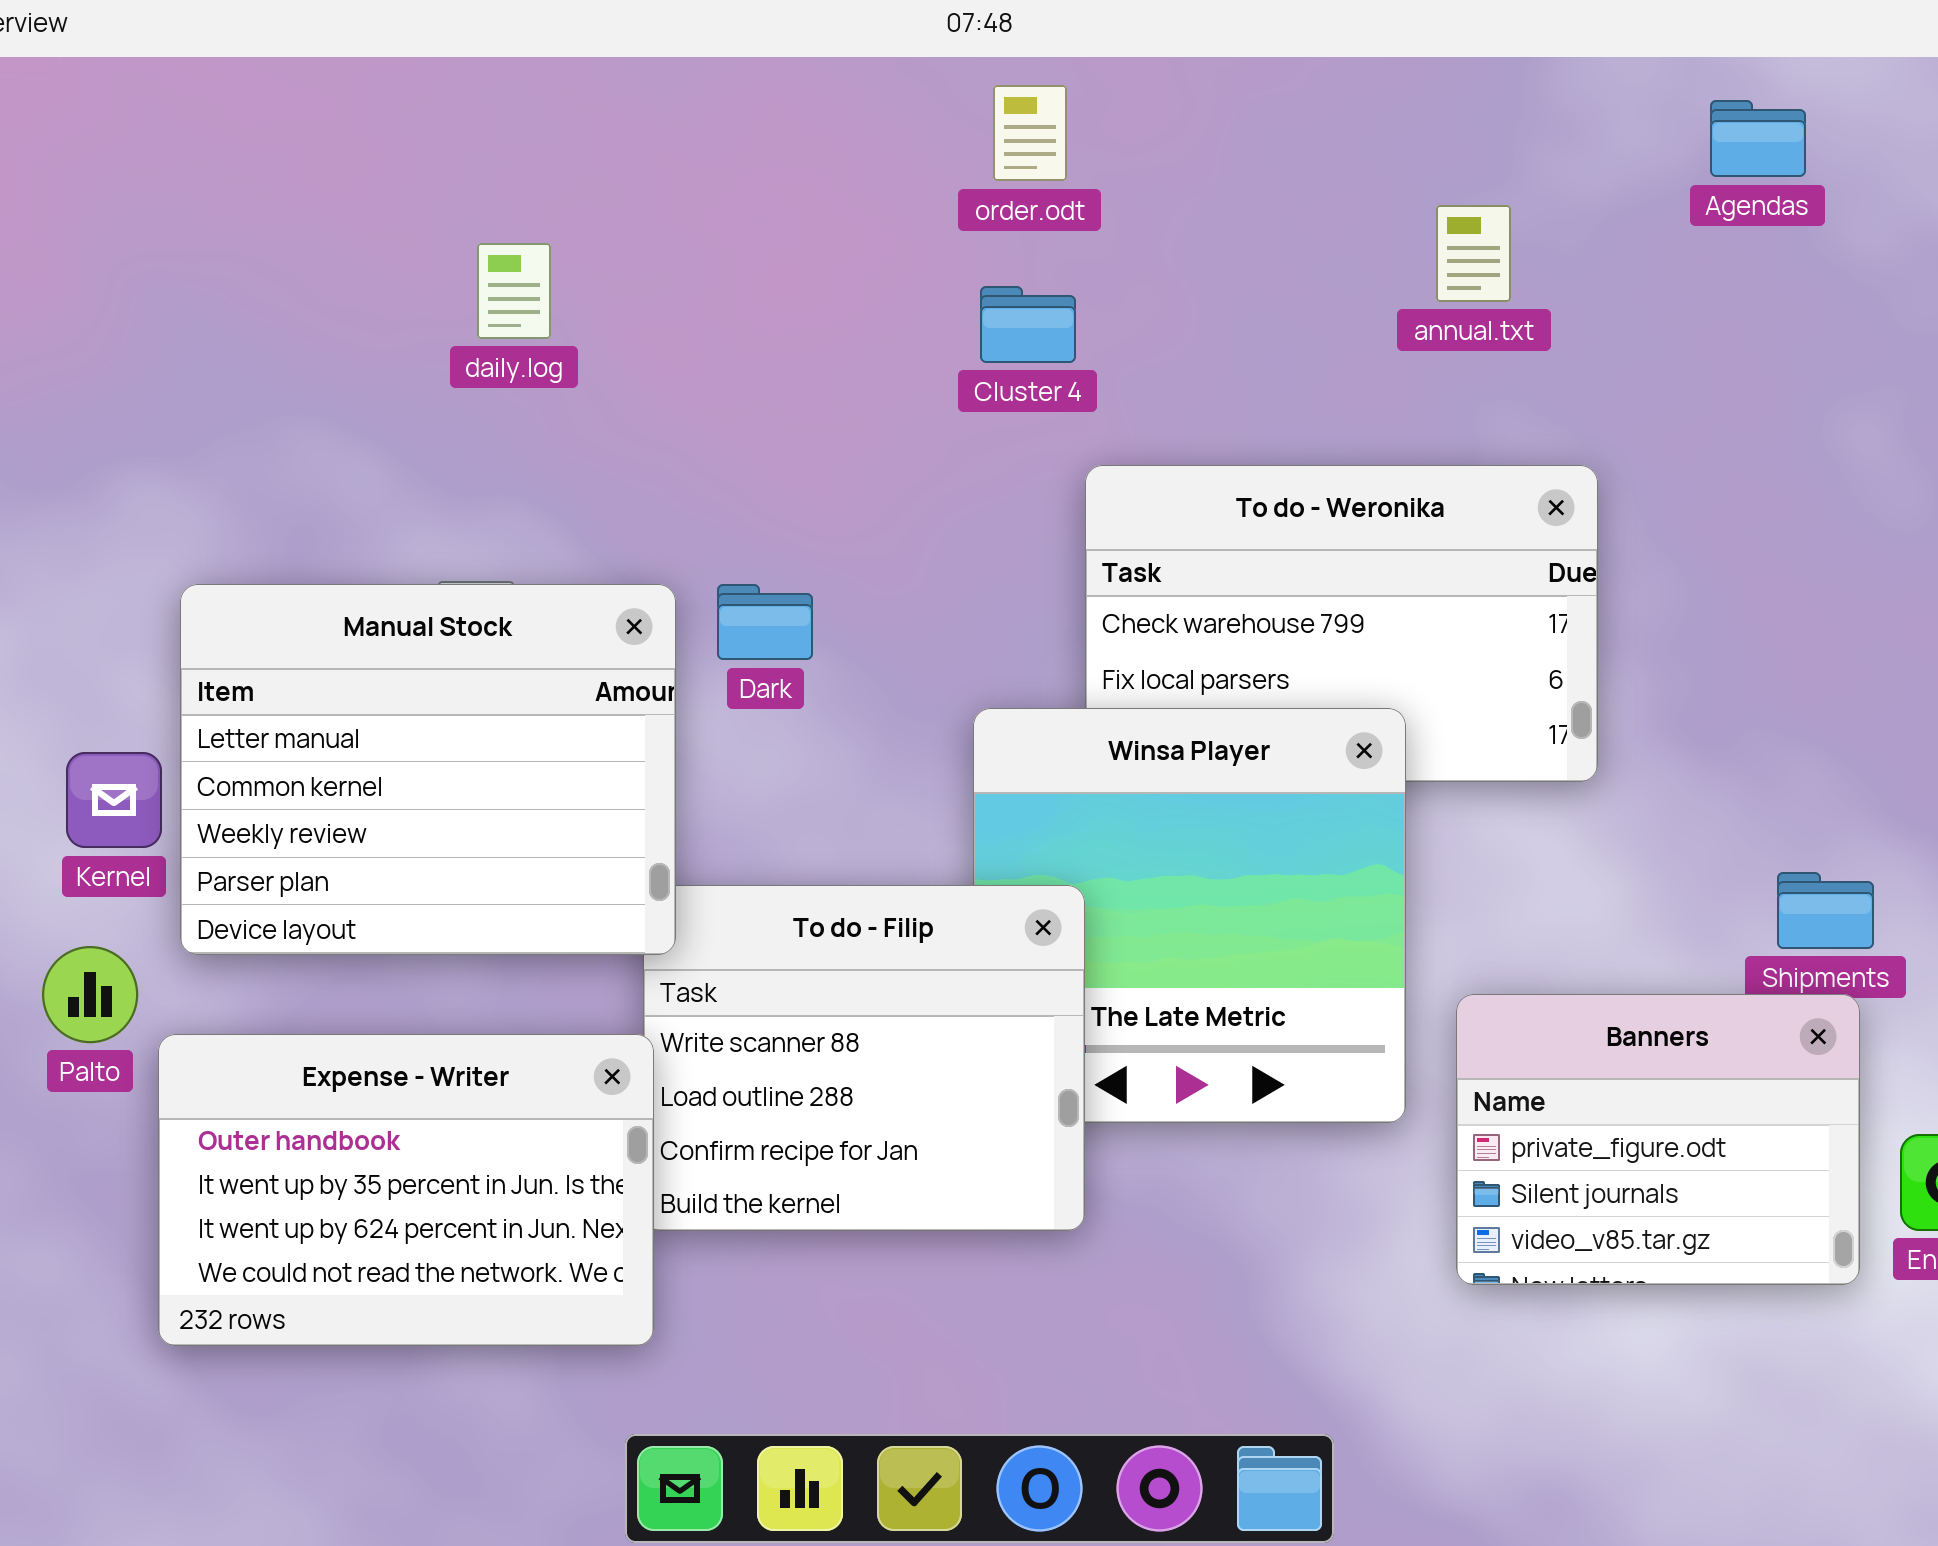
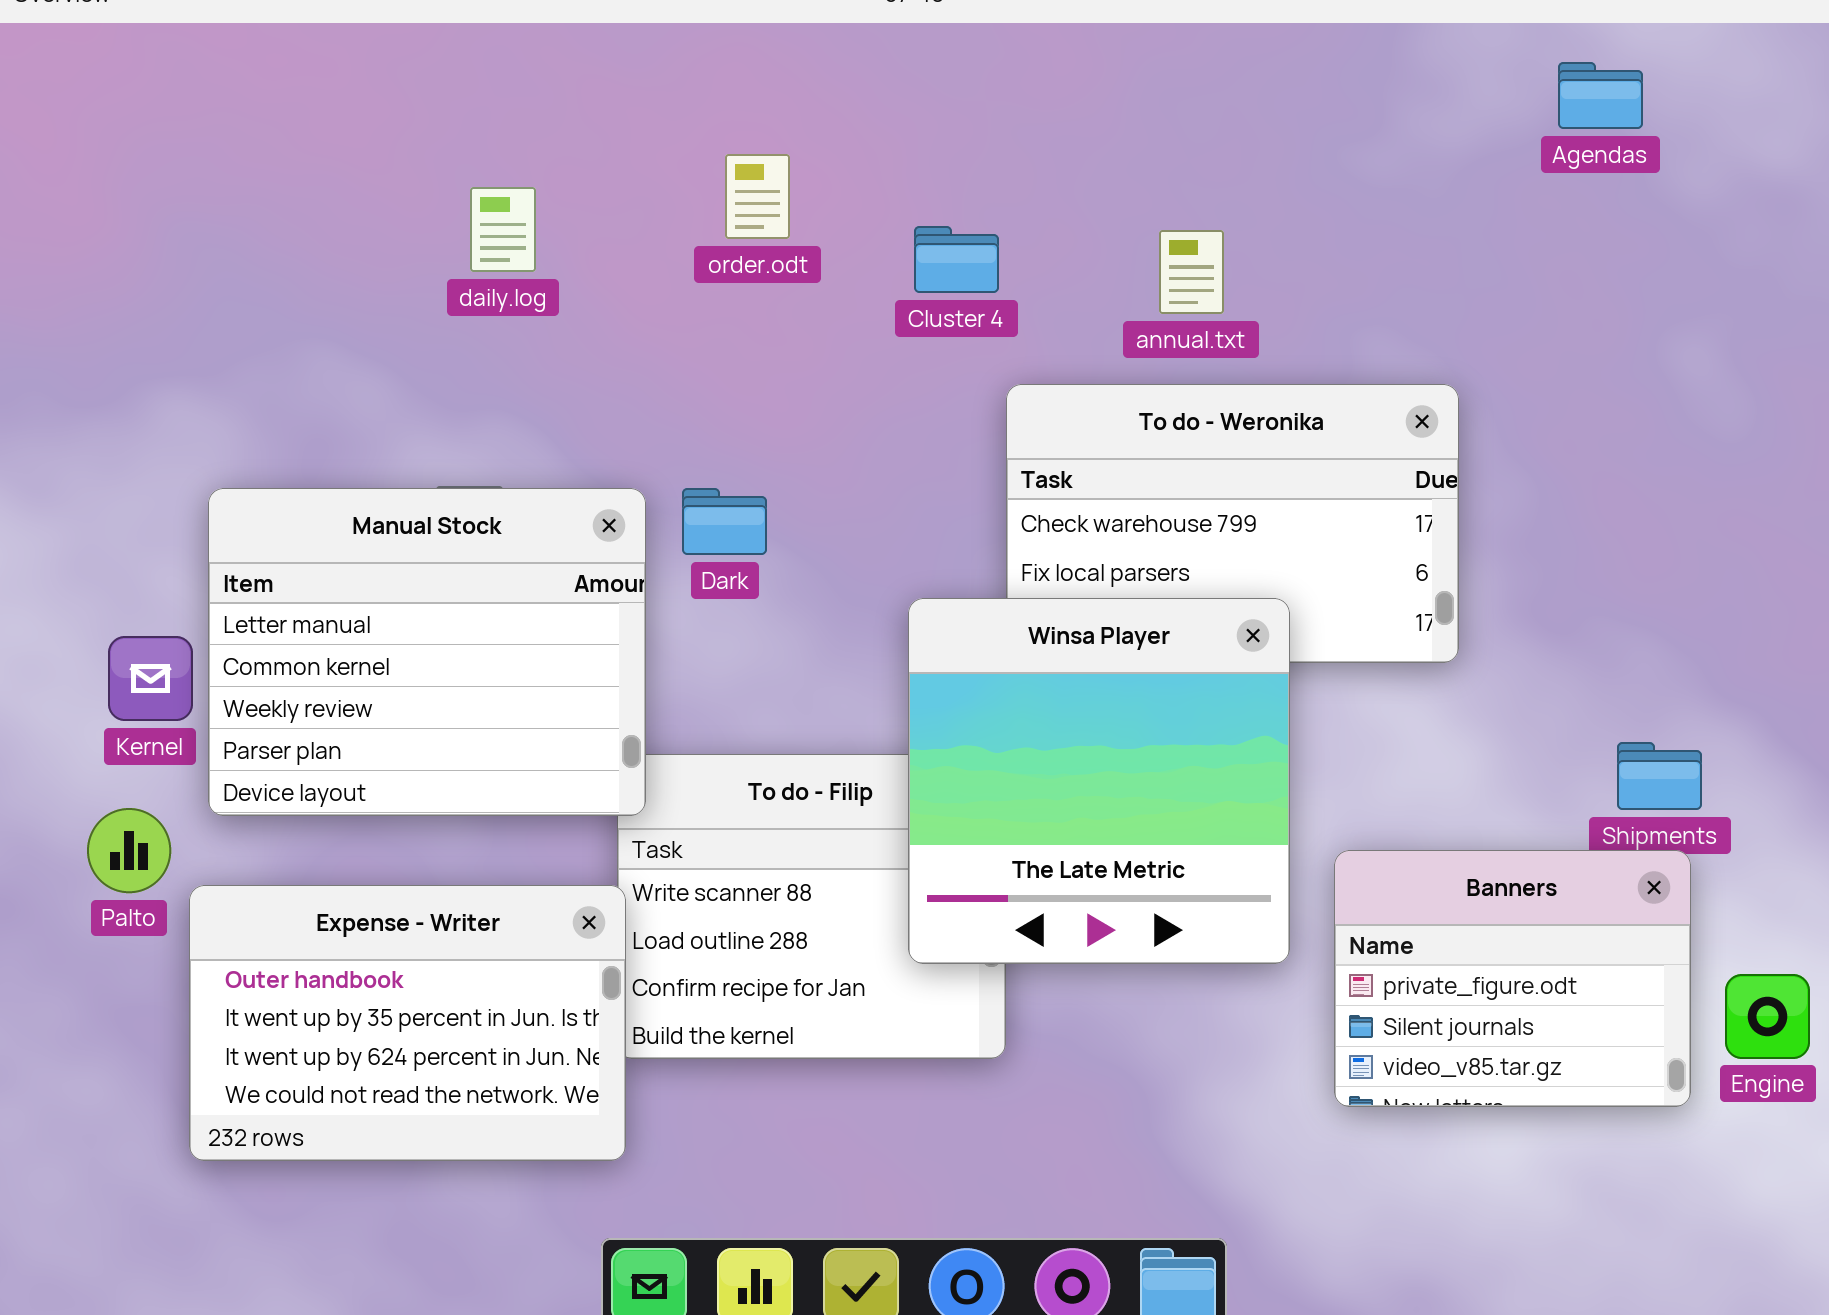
order.odt: [993,85,1067,181] -> [725,154,790,239], moved
annual.txt: [1436,205,1511,302] -> [1159,230,1224,314], moved
Winsa Player: [973,708,1406,1123] -> [908,598,1290,964], raised

